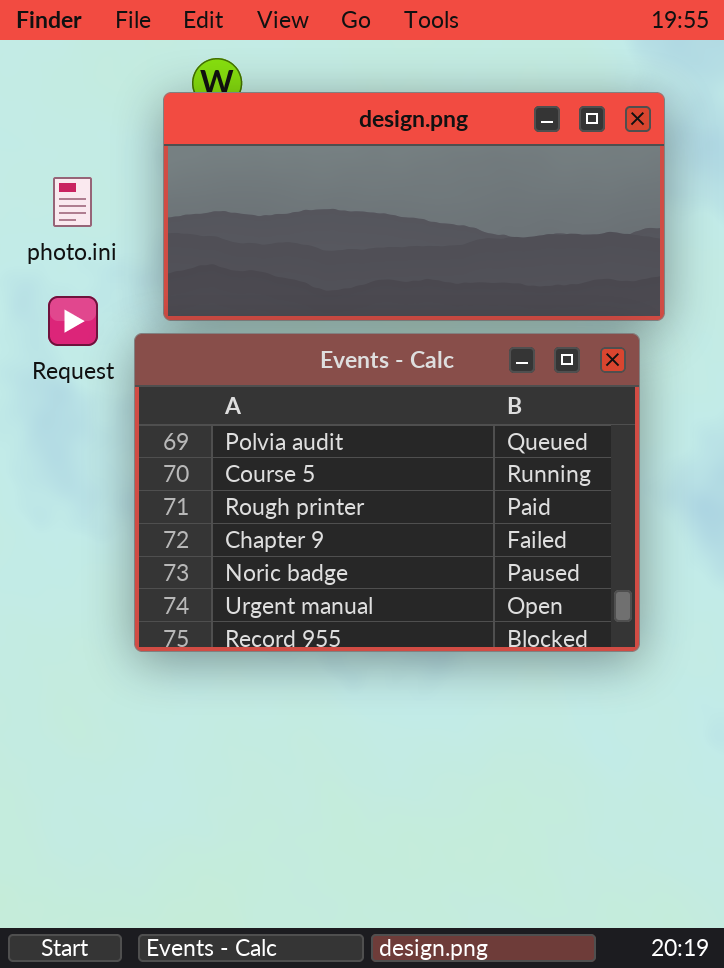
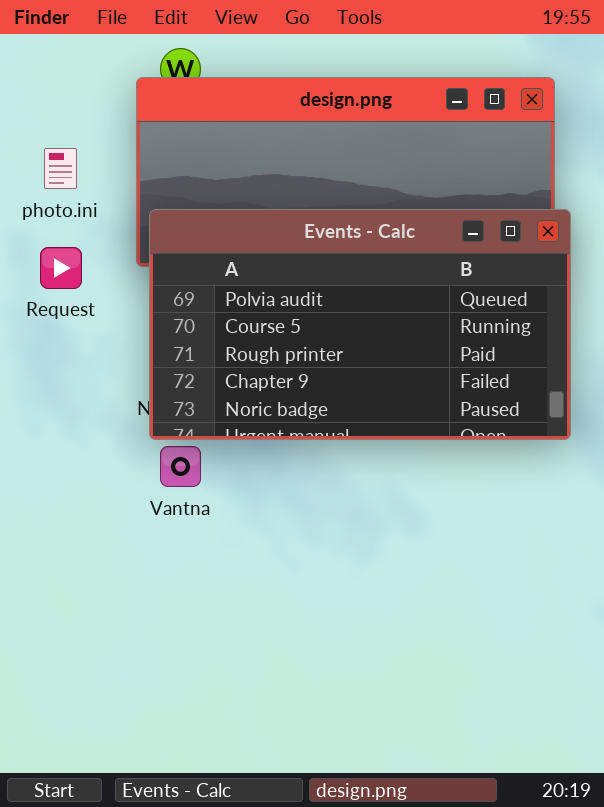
Events - Calc: [134,333,640,652] -> [149,209,571,440], moved, resized

